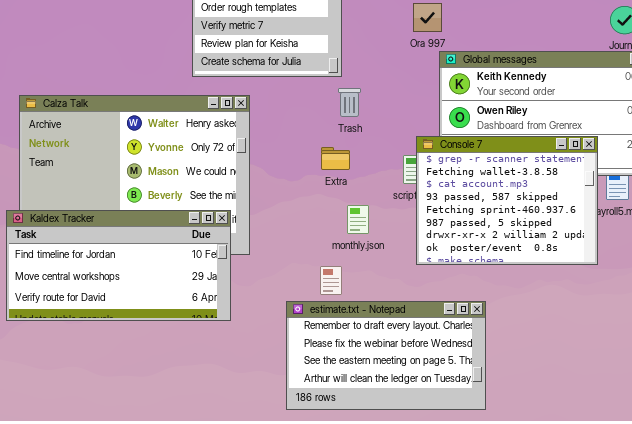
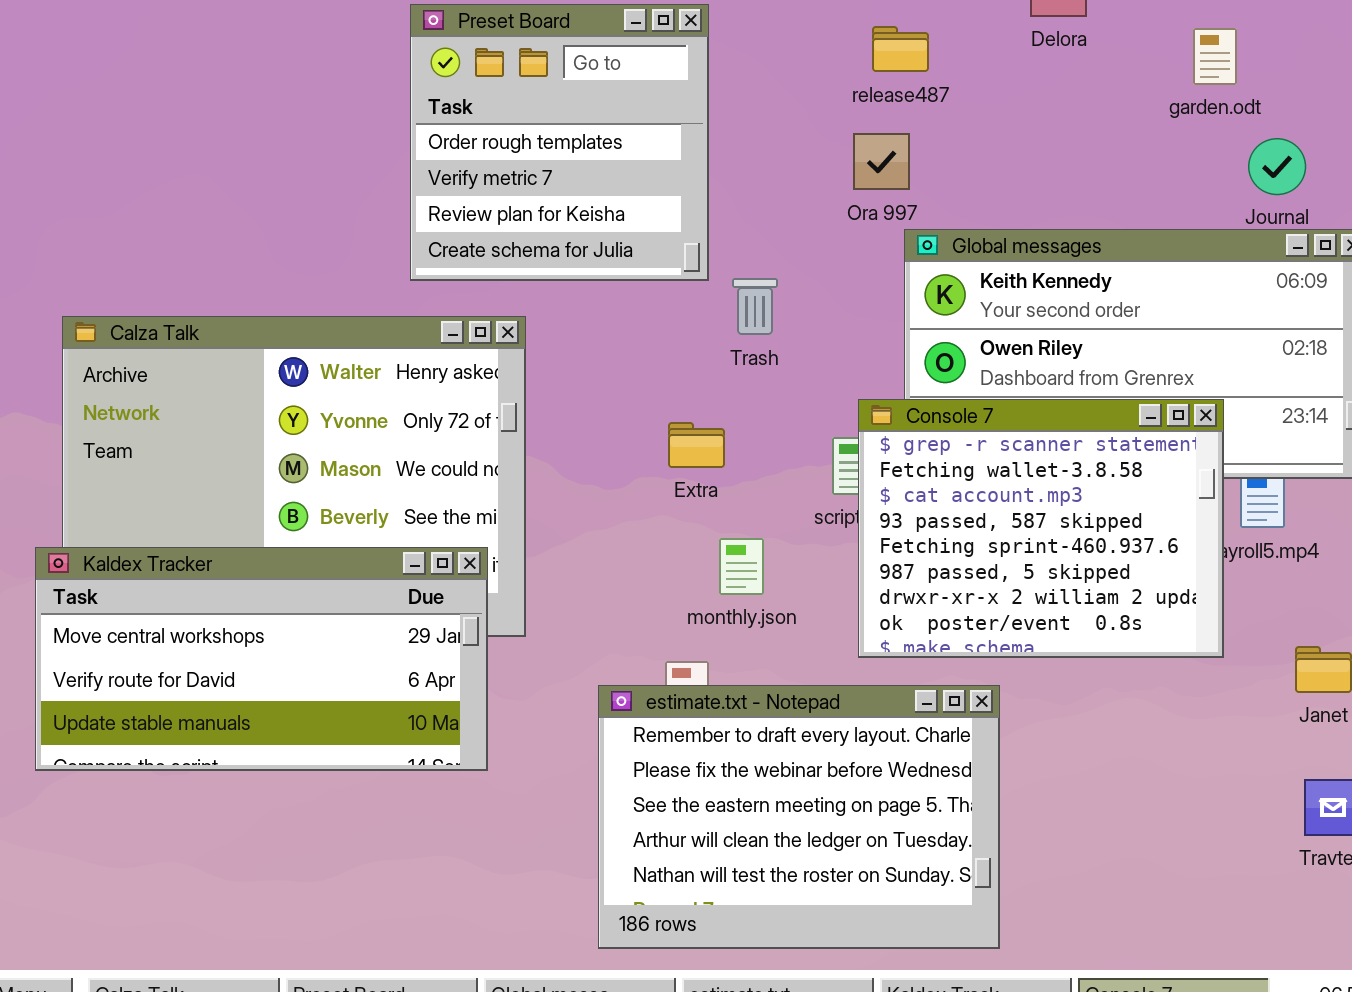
Trash: [338,88,361,117] -> [732,278,778,335], moved
Kaldex Tracker: [6,210,231,321] -> [35,547,488,771], scrolled down 1 row
estimate.txt - Notepad: [286,301,486,410] -> [598,685,1000,949], resized

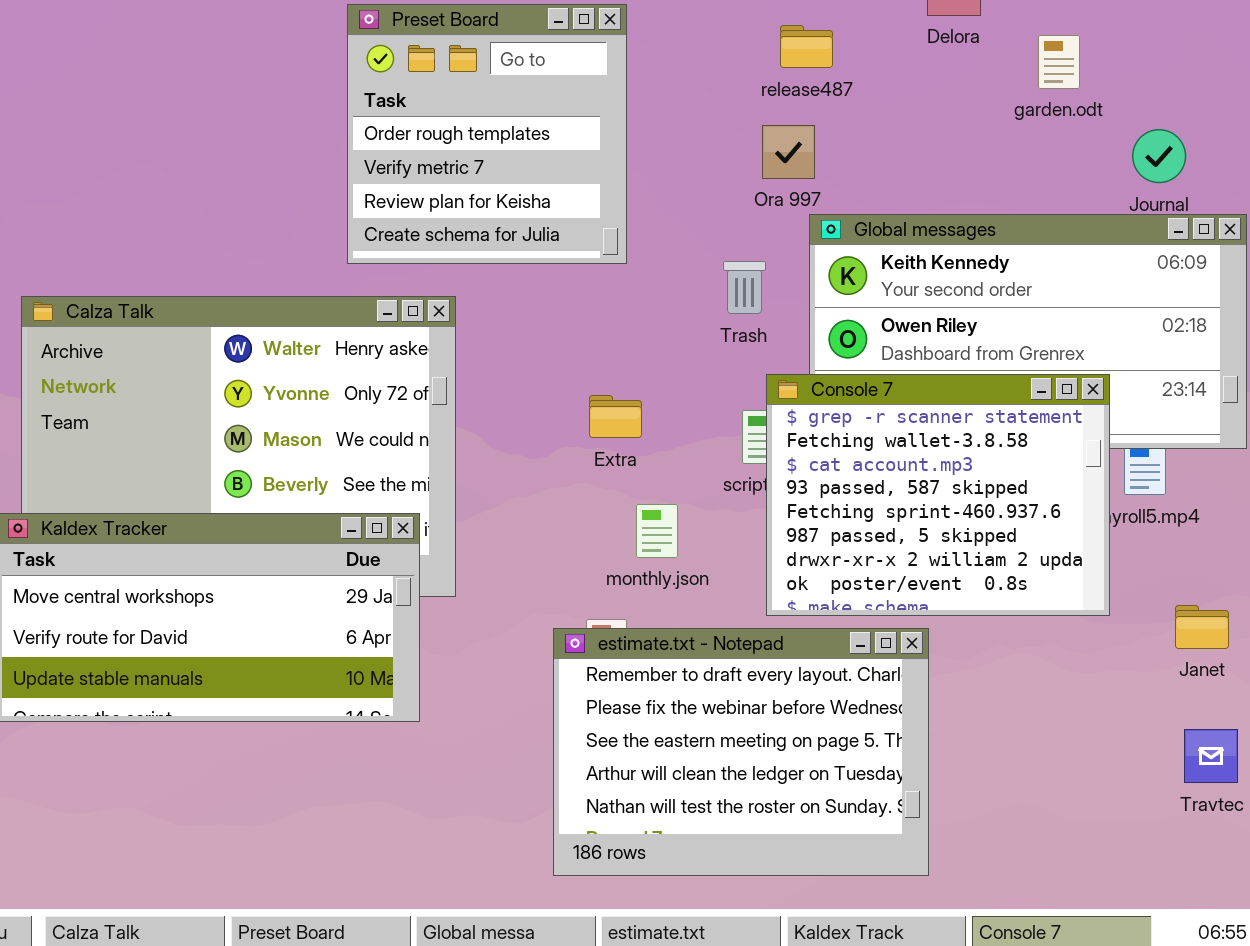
garden.odt: [1193,28,1237,85] -> [1038,35,1080,89], moved
Trash: [732,278,778,335] -> [723,261,766,314], moved
estimate.txt - Notepad: [598,685,1000,949] -> [553,628,929,876], moved

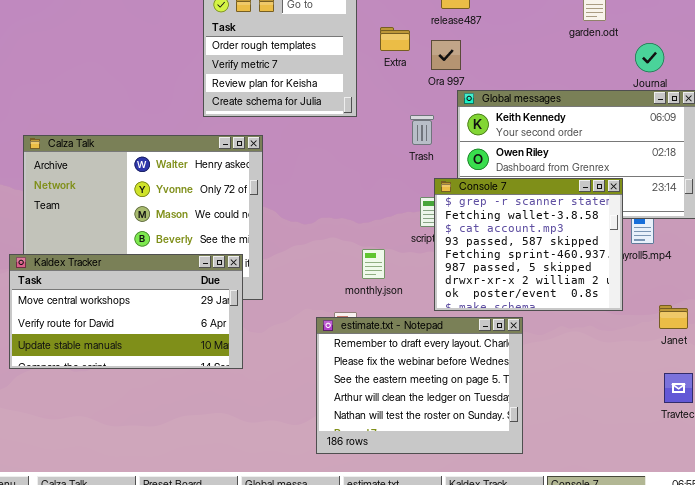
Extra: [589,395,642,438] -> [380,27,410,51], moved

